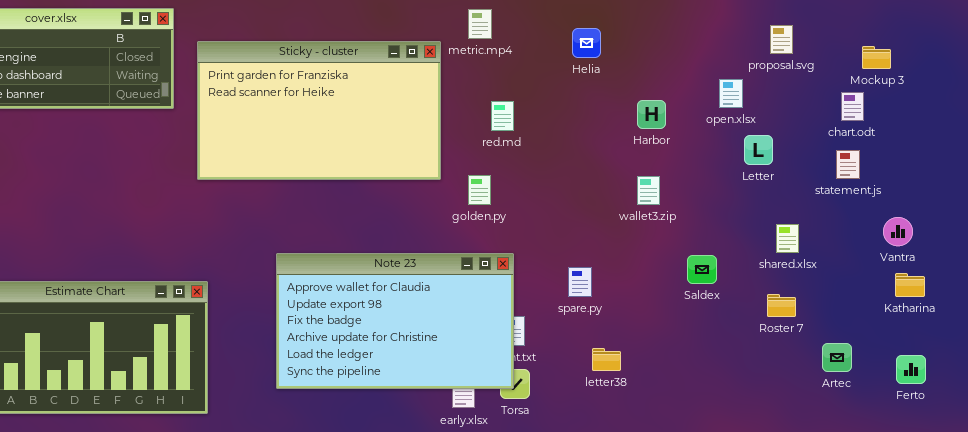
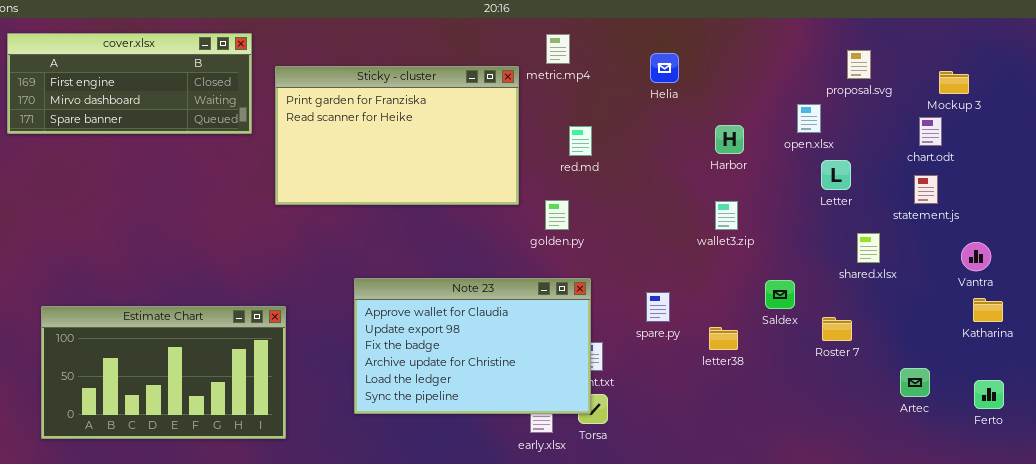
shared.xlsx: [776,224,799,253] -> [857,233,880,263], moved
Roster 7: [767,294,796,317] -> [822,317,852,341], moved
letter38: [592,348,621,371] -> [709,327,738,350], moved

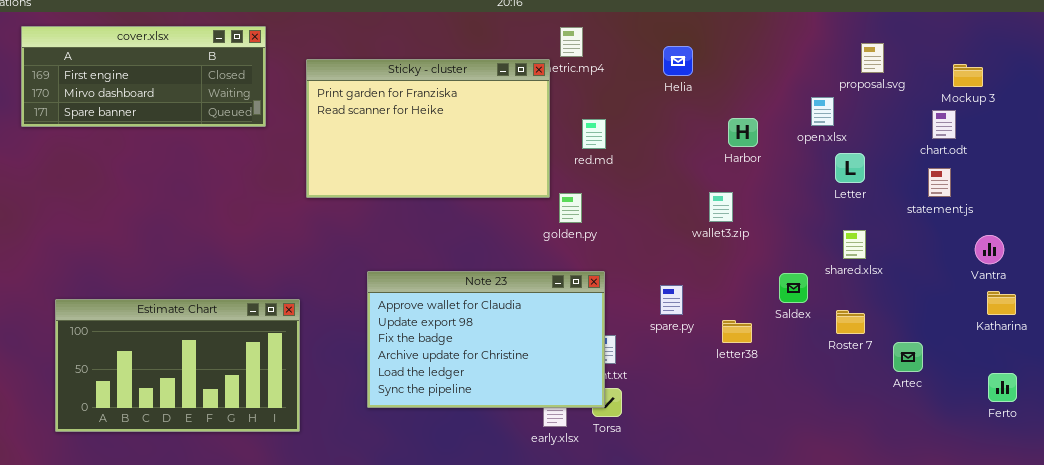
Sticky - cluster: [275,66,519,205] -> [306,59,550,198], moved
wallet3.zip: [715,201,738,230] -> [709,192,733,222], moved
shared.xlsx: [857,233,880,263] -> [843,230,866,259], moved
Artec: [900,368,930,397] -> [893,342,923,372], moved

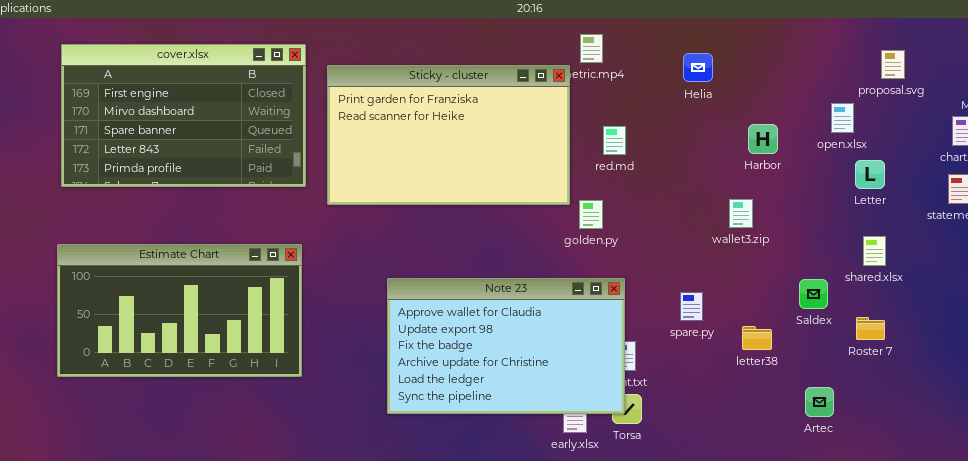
cover.xlsx: [21,26,266,127] -> [61,44,306,187], moved, resized
Estimate Chart: [55,299,300,432] -> [57,244,302,377], moved
Artec: [893,342,923,372] -> [805,387,834,417], moved

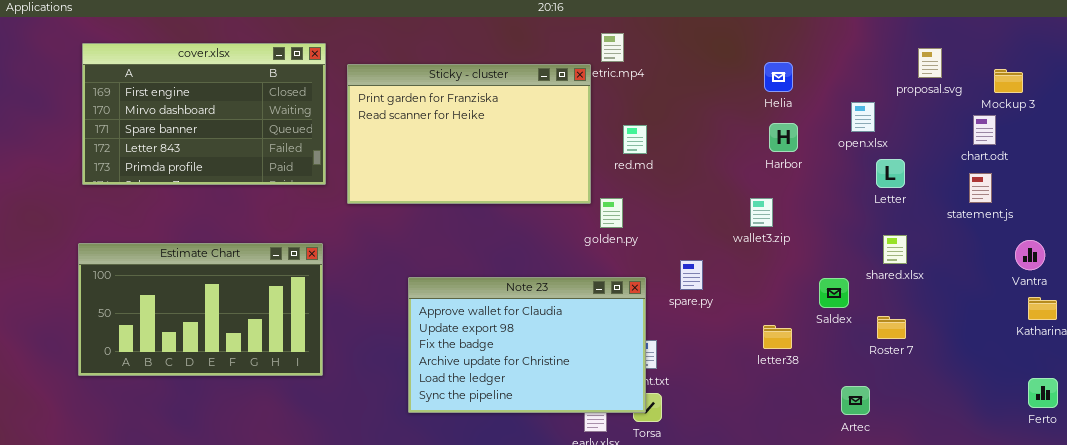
proposal.svg: [881,50,905,79] -> [918,48,942,78], moved
Helia: [683,53,713,82] -> [764,62,793,92], moved
spare.py: [680,292,703,321] -> [680,260,703,290], moved
Artec: [805,387,834,417] -> [841,386,870,415], moved

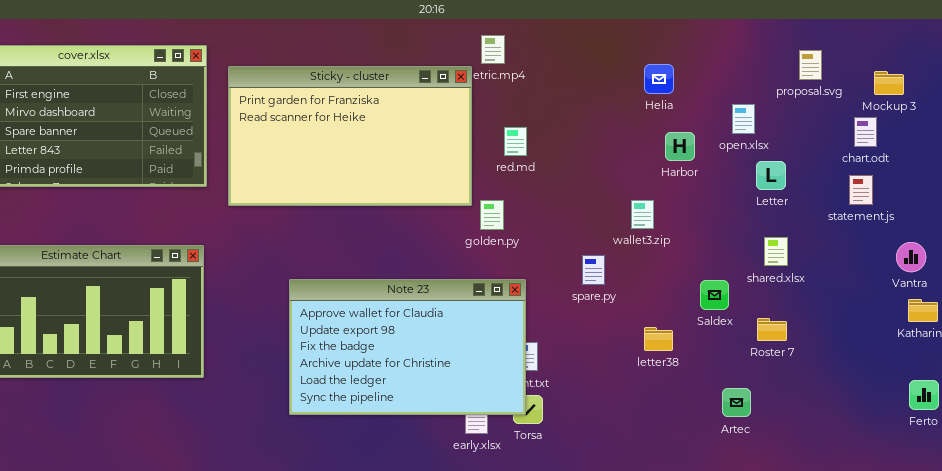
Harbor: [769,123,798,152] -> [665,132,695,161], moved
spare.py: [680,260,703,290] -> [582,255,605,285], moved

